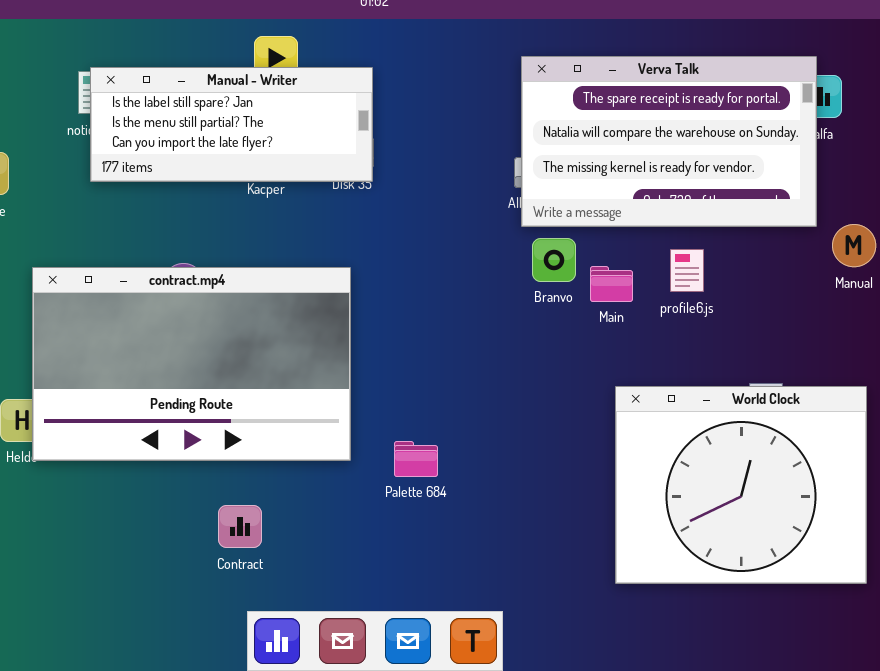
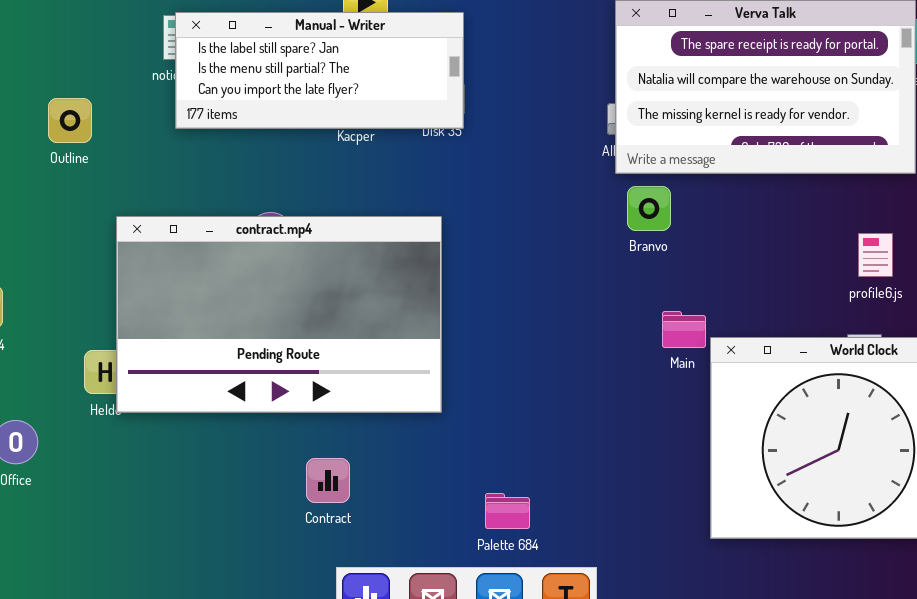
profile6.js: [670,249,704,292] -> [858,233,893,277], moved
Main: [590,266,633,302] -> [662,311,706,348], moved
Palette 684: [394,441,438,477] -> [485,493,530,529], moved

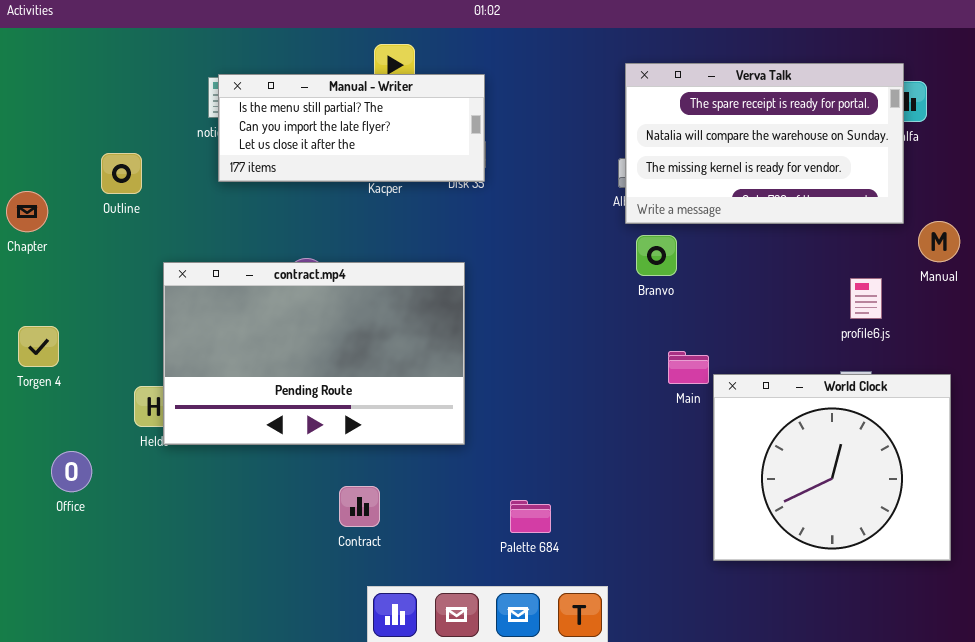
Manual - Writer: [175,12,464,129] -> [218,74,485,182], scrolled down 1 row
Palette 684: [485,493,530,529] -> [510,500,551,533], moved

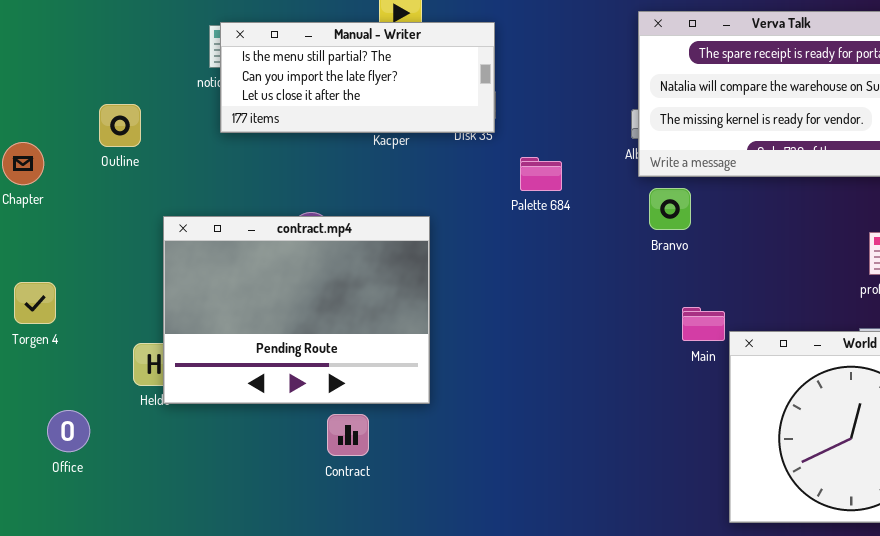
contract.mp4: [163,262,465,445] -> [163,216,430,404], resized
Contract: [339,486,380,527] -> [327,414,369,456], moved
Palette 684: [510,500,551,533] -> [520,157,562,191], moved

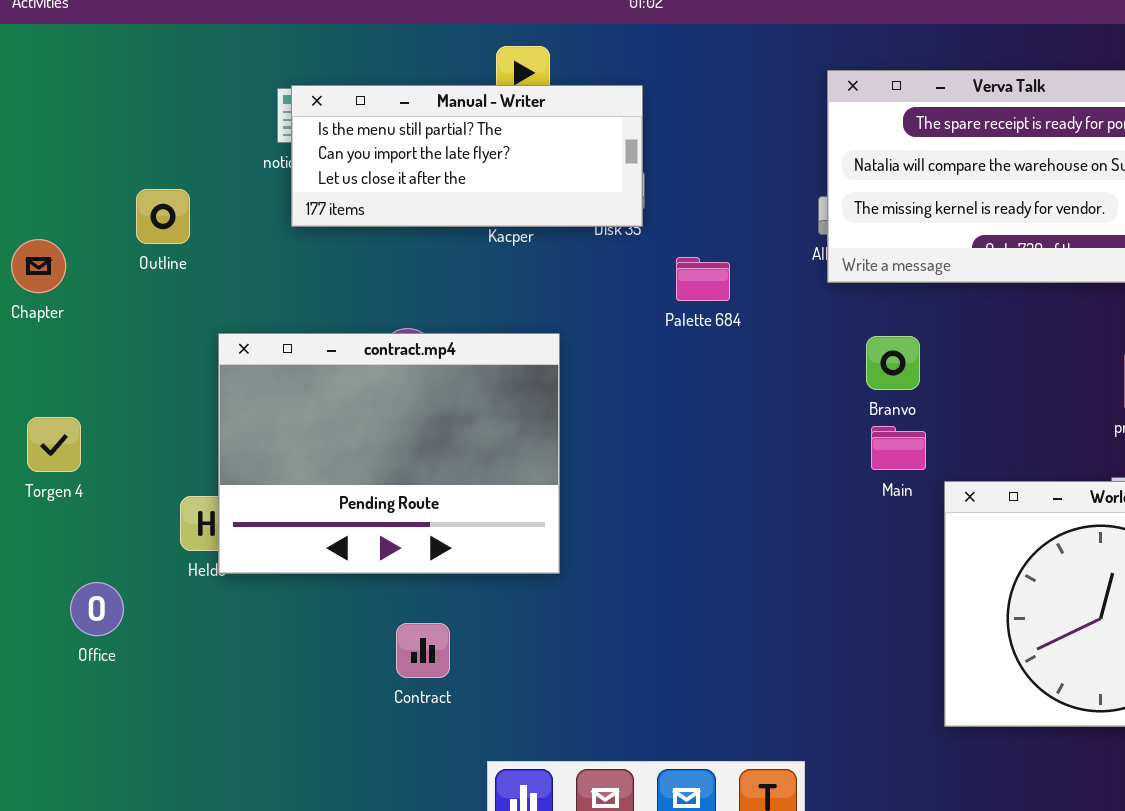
Branvo: [649,188,691,230] -> [866,336,920,390], moved
Main: [682,307,725,341] -> [871,426,926,470], moved
Contract: [327,414,369,456] -> [396,623,450,678], moved

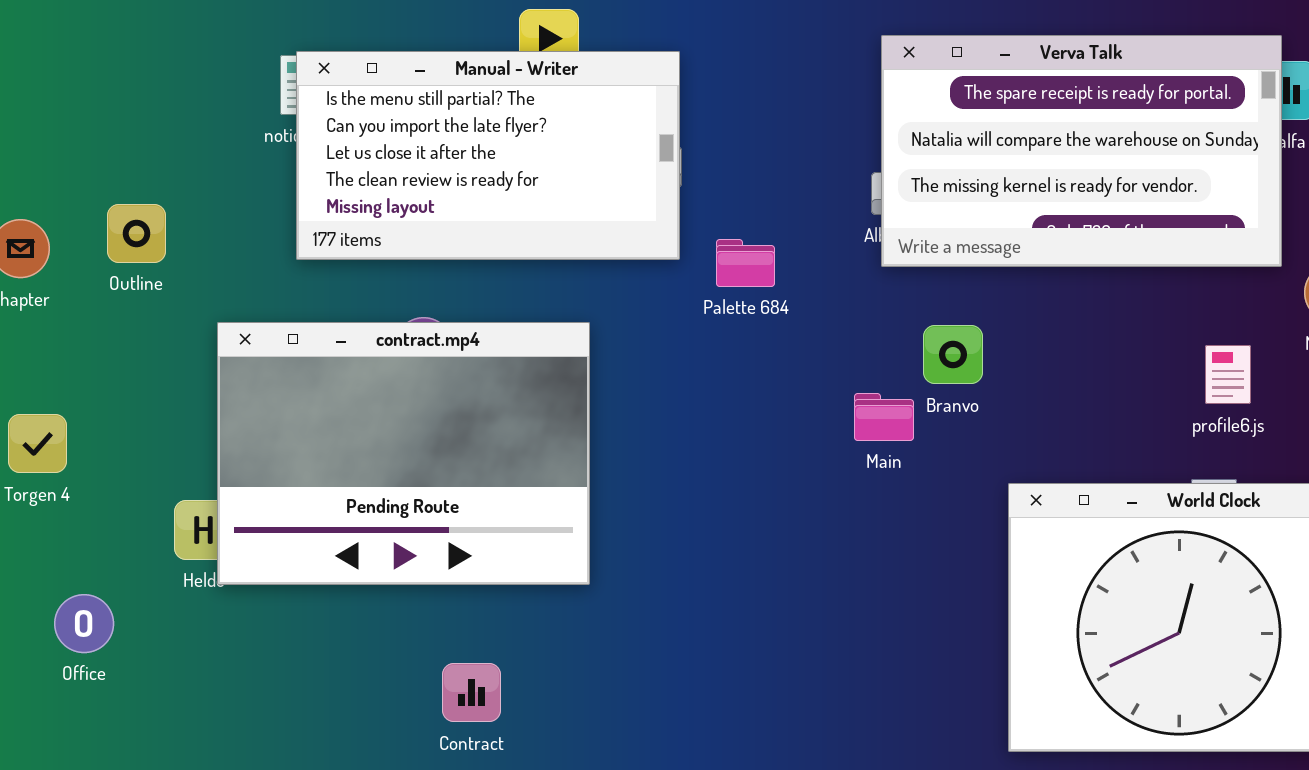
Manual - Writer: [291,85,643,227] -> [296,51,680,260], resized
Outline: [136,189,190,244] -> [107,204,166,263], moved
Main: [871,426,926,470] -> [854,393,914,441], moved
Contract: [396,623,450,678] -> [442,663,501,722], moved

